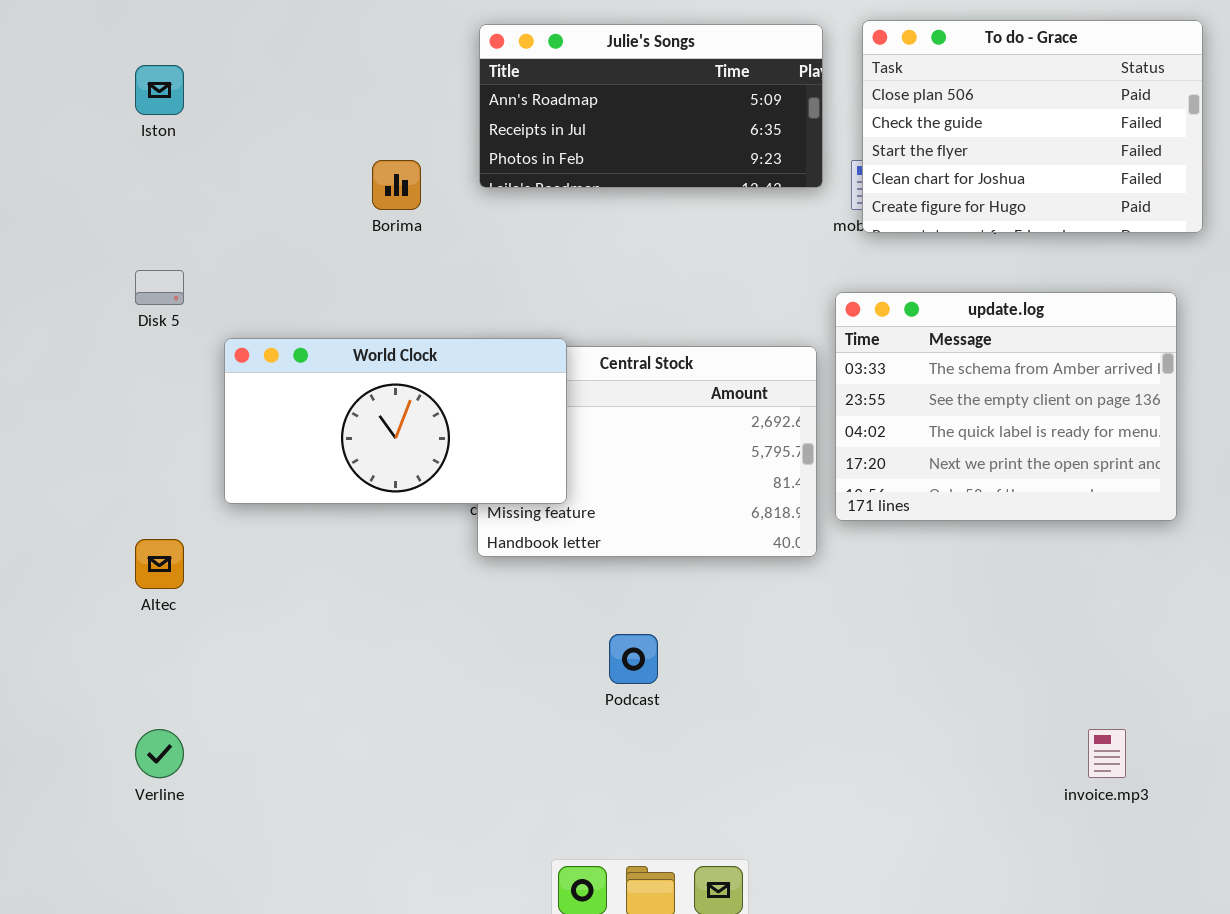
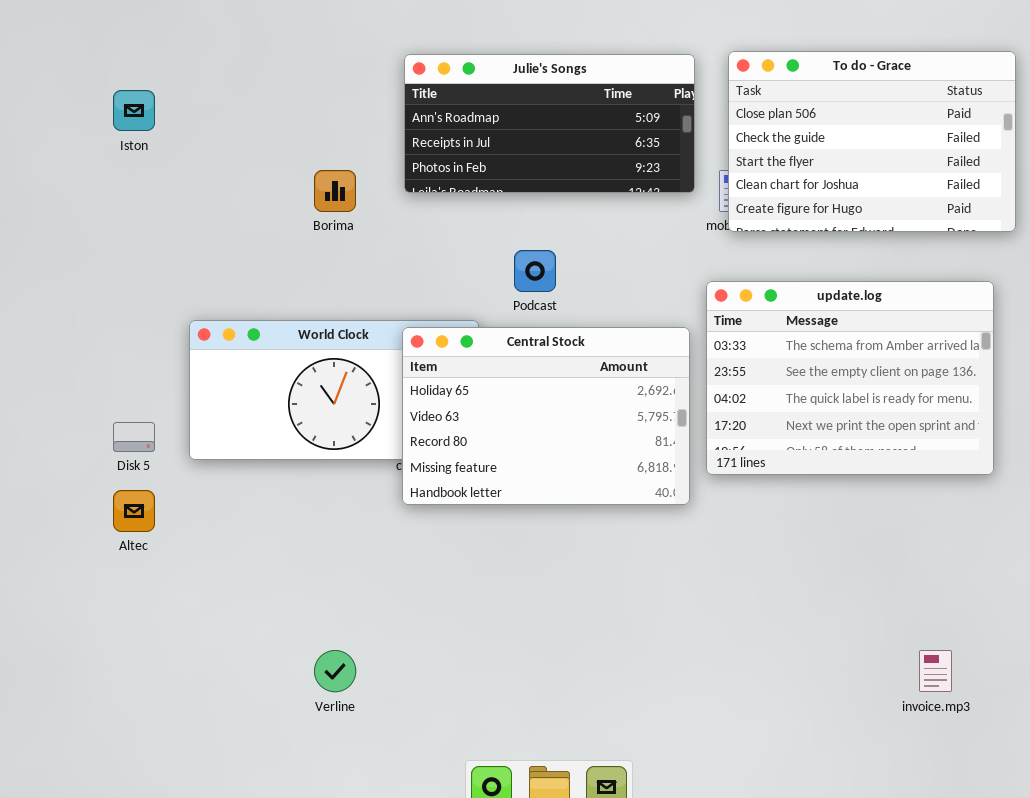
Disk 5: [135,270,184,305] -> [113,422,155,452], moved
Central Stock: [477,346,817,557] -> [402,327,690,505], raised
Podcast: [609,634,658,684] -> [514,250,556,292], moved
Verline: [135,729,184,778] -> [314,650,356,692], moved

